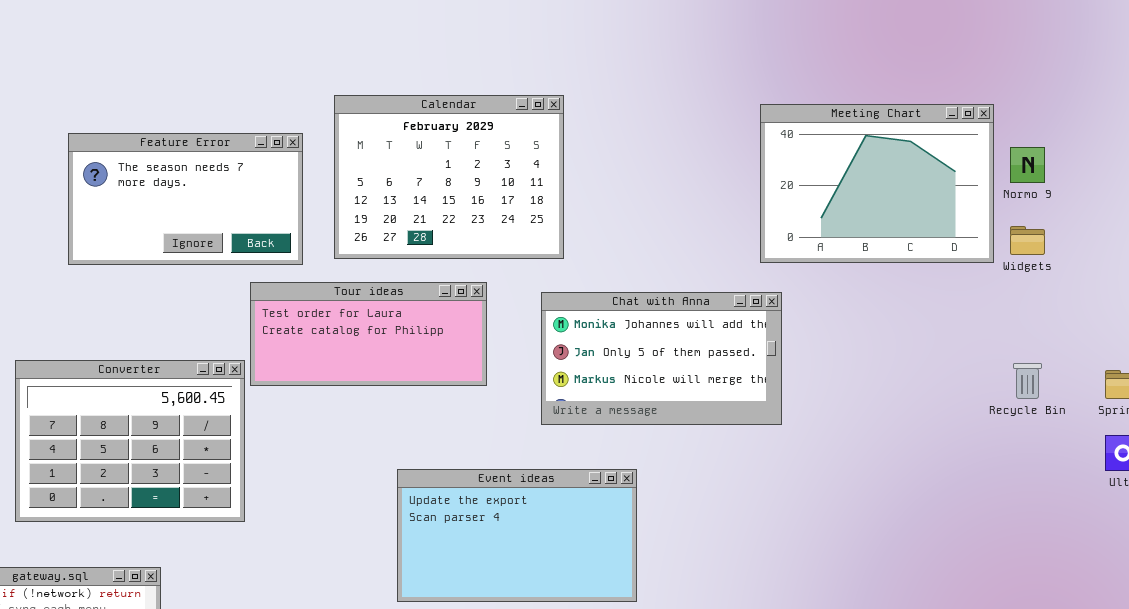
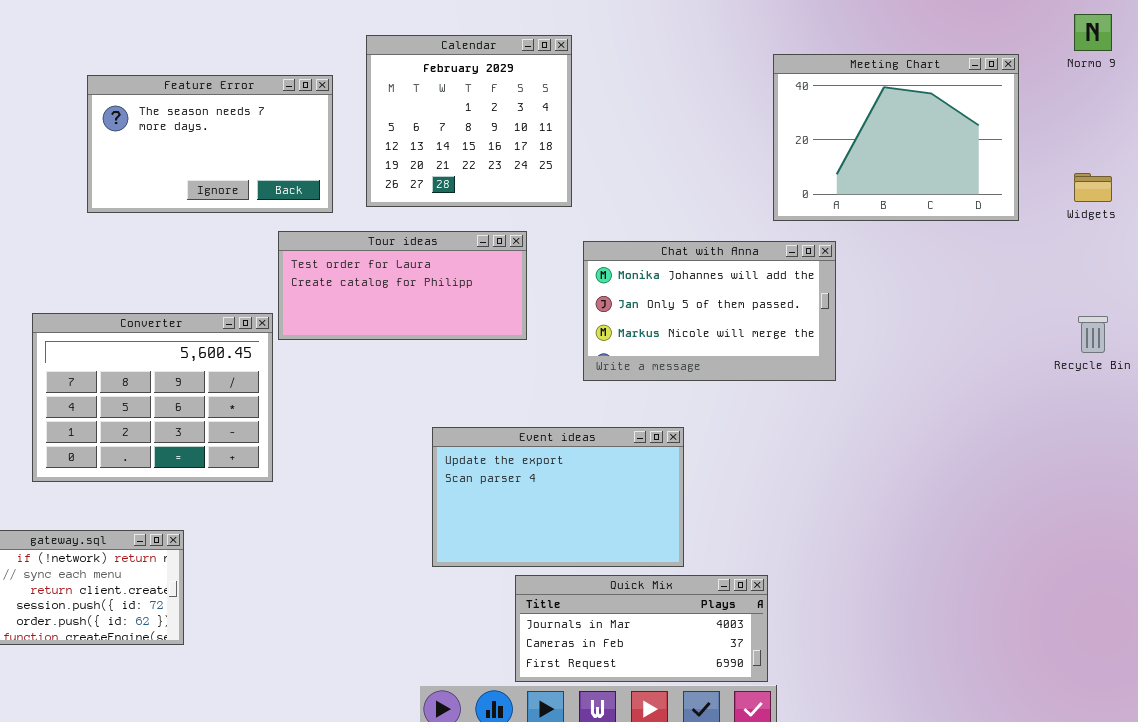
Calendar: [334,95,564,259] -> [366,35,572,207], resized
Meeting Chart: [760,104,994,263] -> [773,54,1019,221], moved
Normo 9: [1010,147,1045,183] -> [1074,14,1112,51], moved

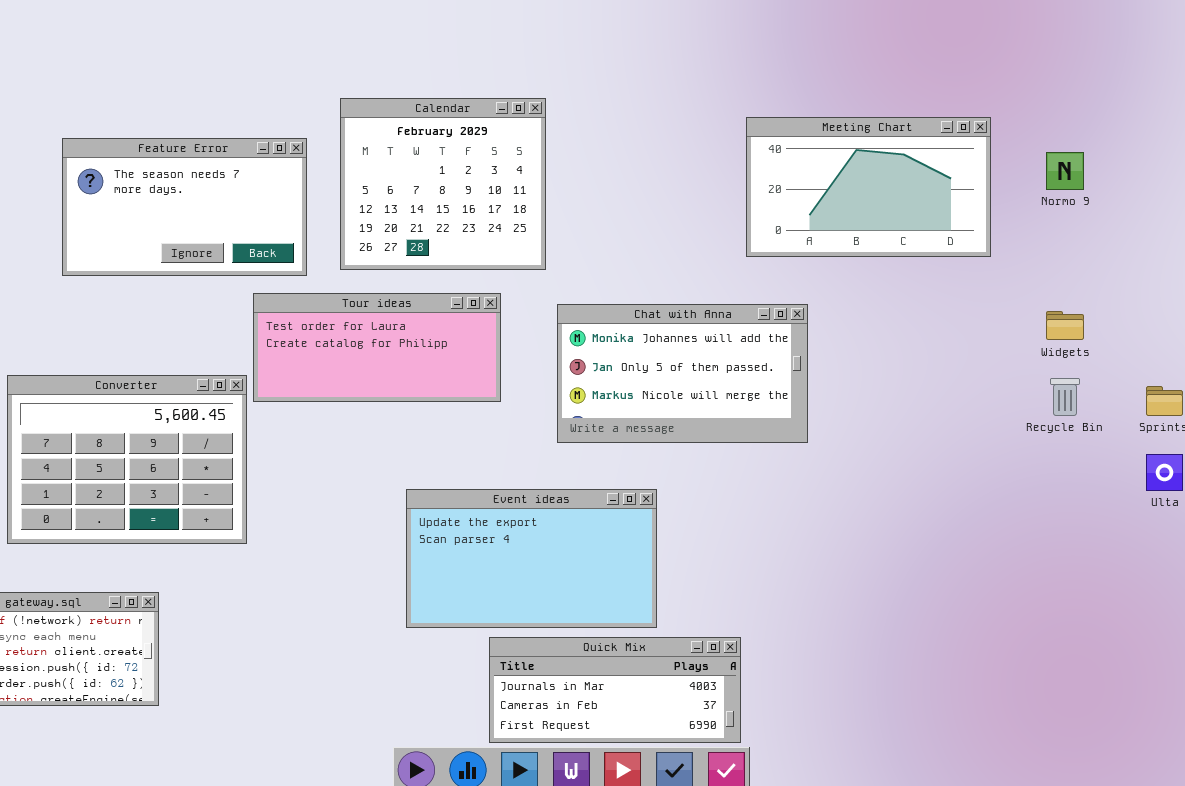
Normo 9: [1074,14,1112,51] -> [1046,152,1084,190], moved
Meeting Chart: [773,54,1019,221] -> [746,117,991,257], resized
Widgets: [1074,173,1112,202] -> [1046,311,1084,340], moved

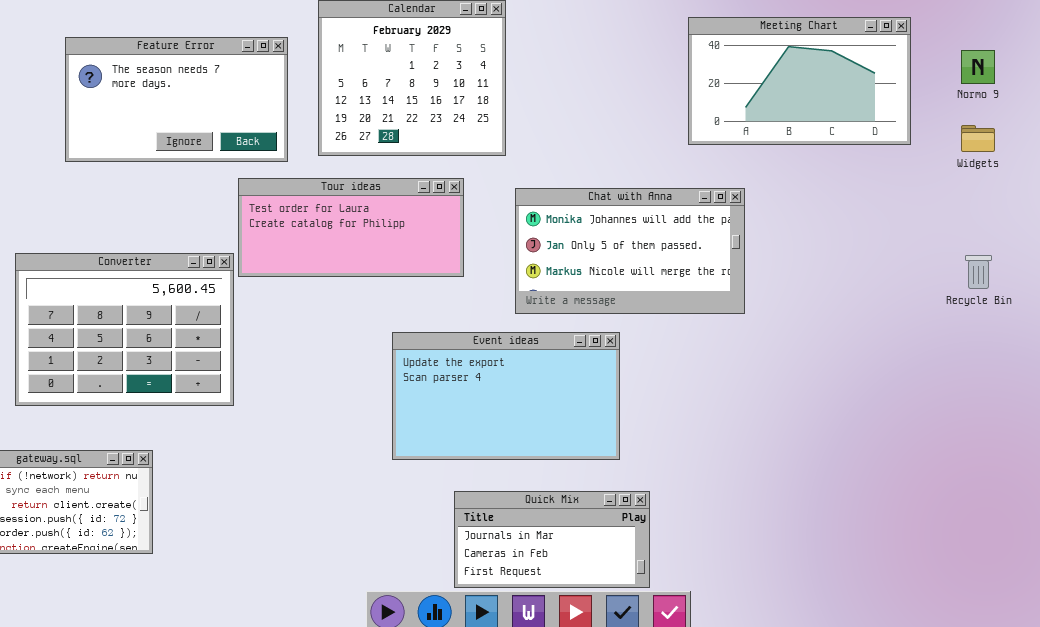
Widgets: [1046,311,1084,340] -> [961,125,995,152], moved
Event ideas: [406,489,657,628] -> [392,332,620,460], moved
Quick Mix: [489,637,741,743] -> [454,491,650,588], resized

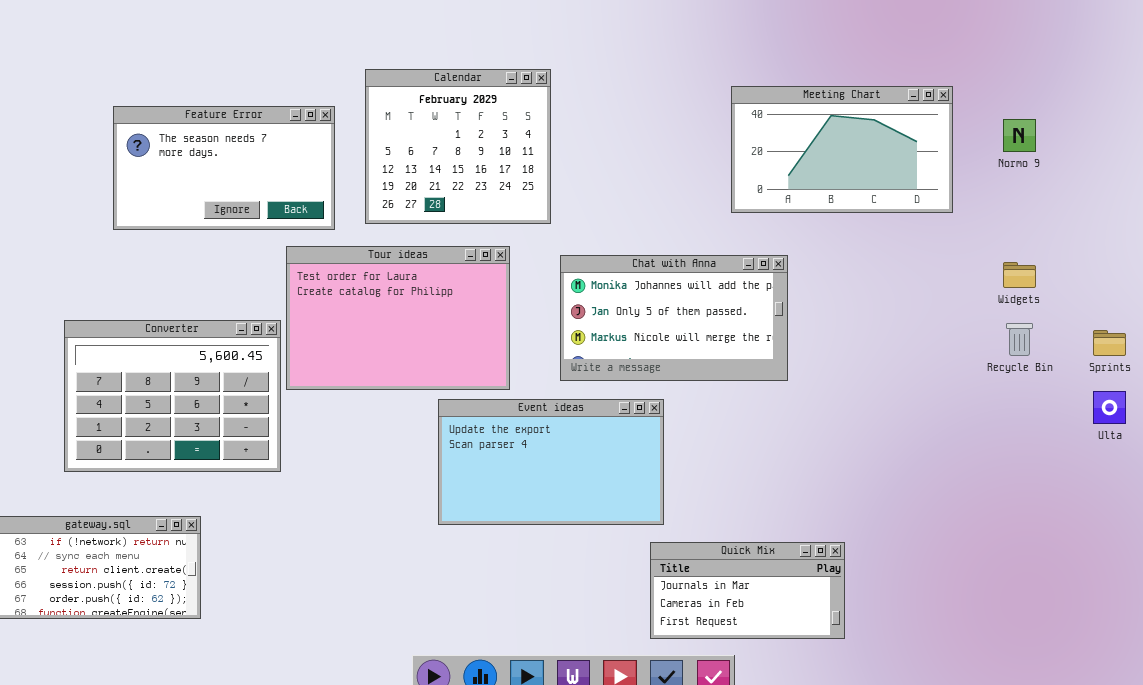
Widgets: [961,125,995,152] -> [1003,262,1036,288], moved
Tour ideas: [238,178,464,277] -> [286,246,510,390], resized
Quick Mix: [454,491,650,588] -> [650,542,845,639], moved

